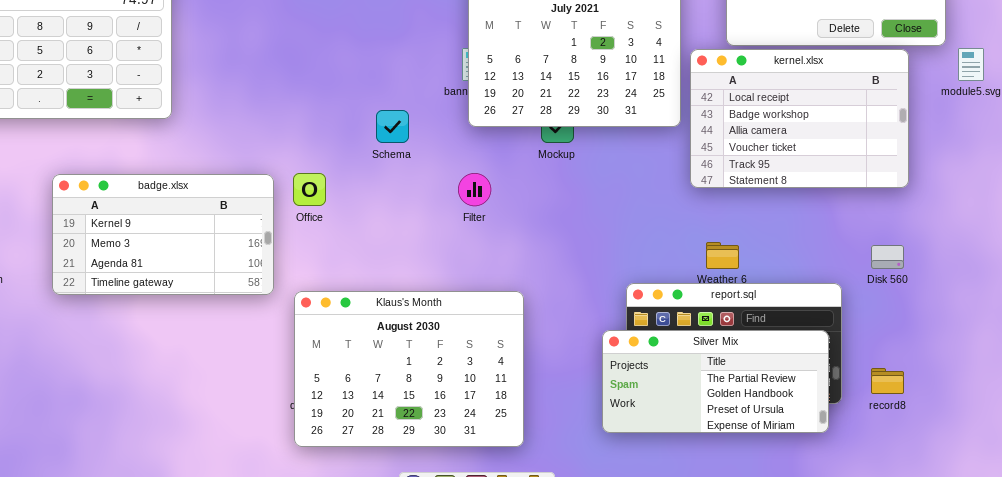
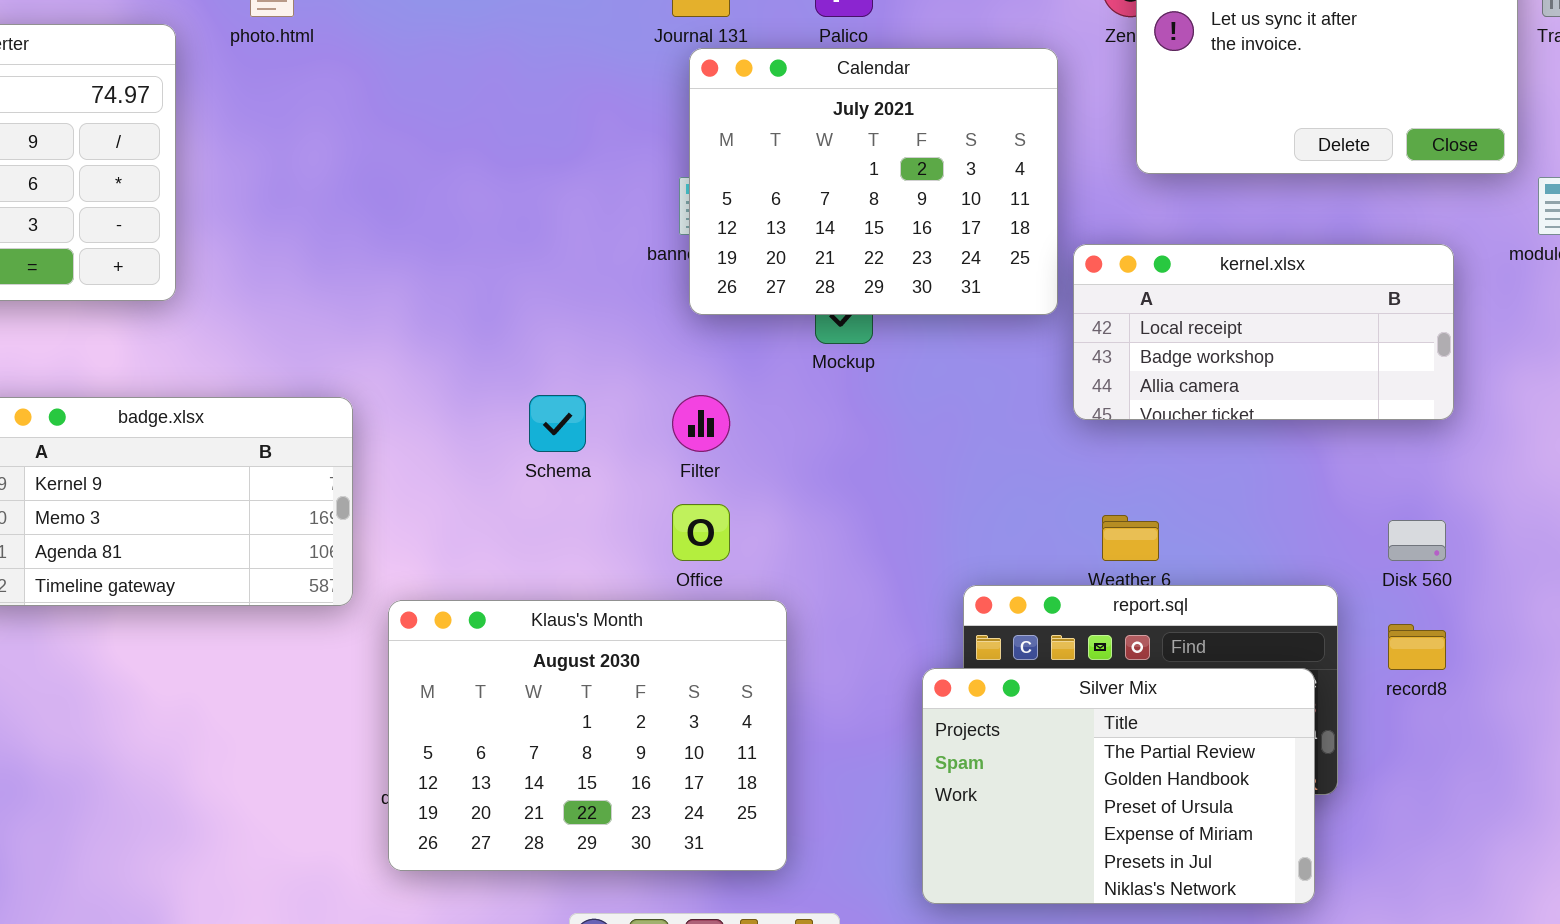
kernel.xlsx: [690,49,909,188] -> [1073,244,1454,420], resized
Schema: [376,110,409,143] -> [529,395,586,452], moved
Office: [293,173,326,206] -> [672,504,730,561], moved
Silver Mix: [602,330,829,433] -> [922,668,1315,904], resized
record8: [871,368,904,394] -> [1388,624,1446,670], moved

